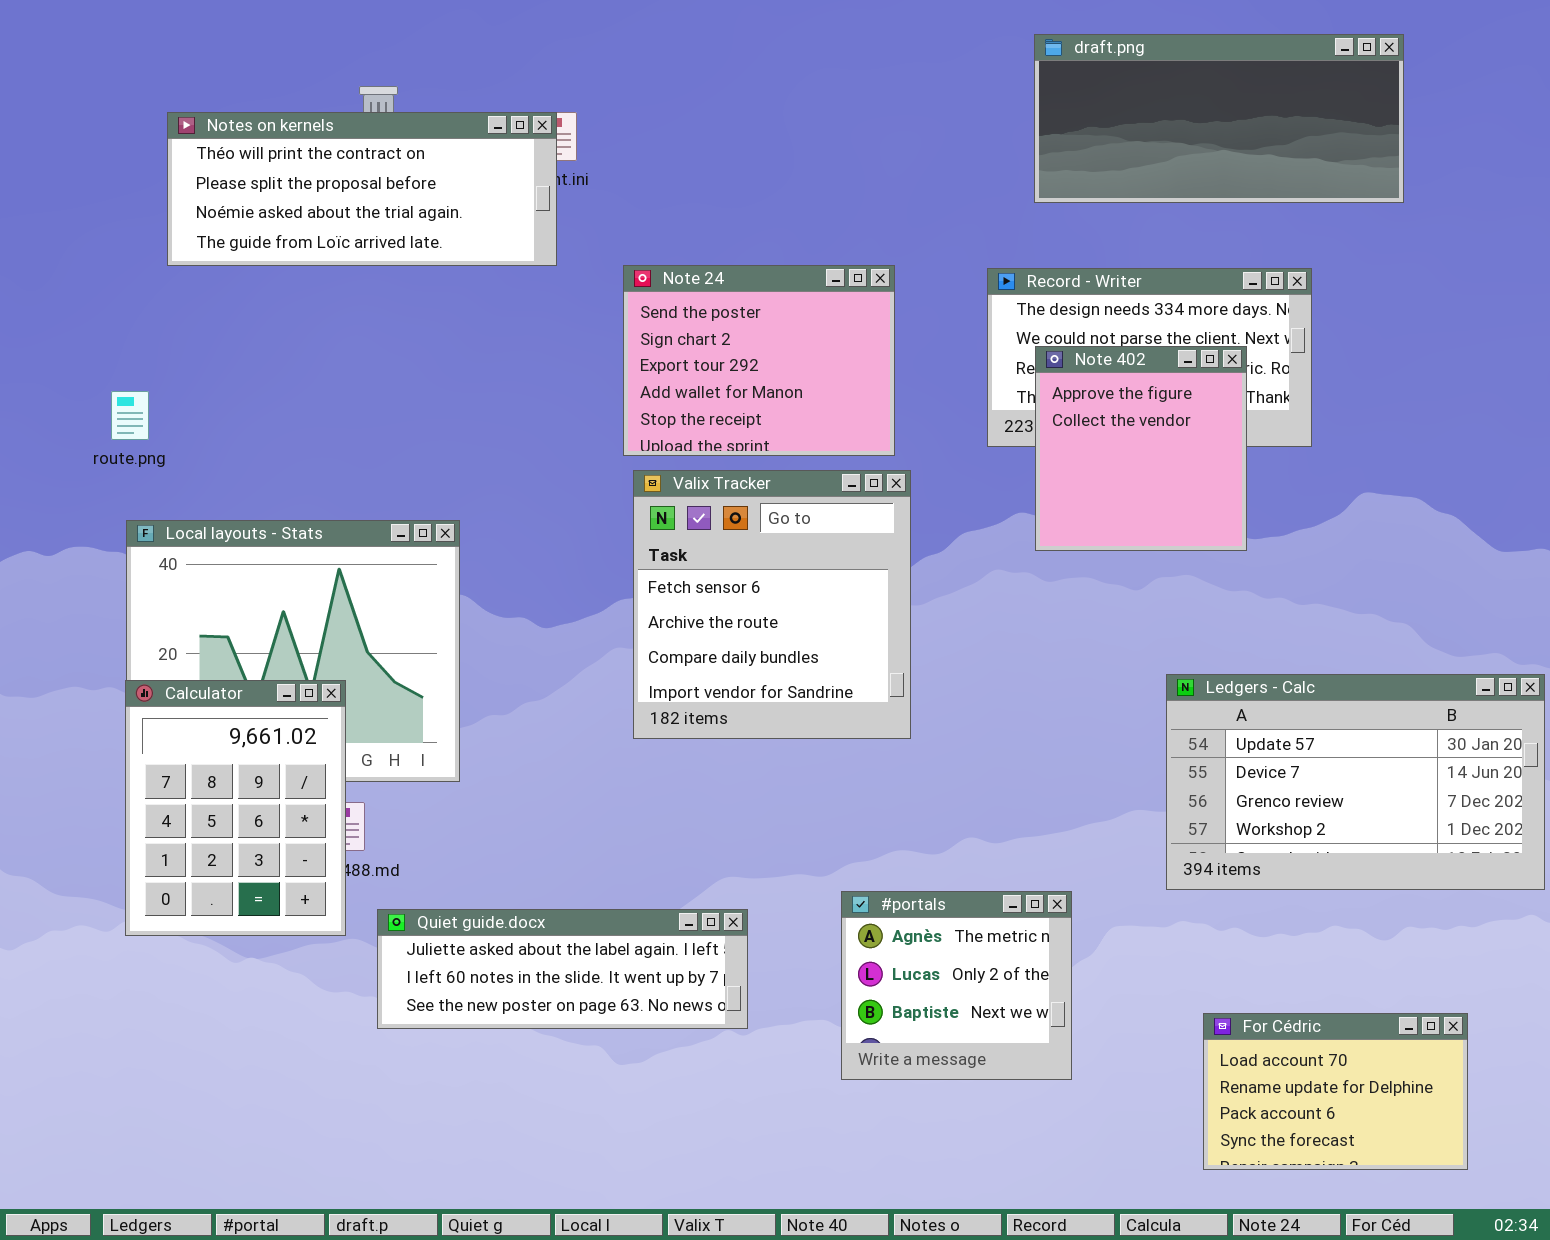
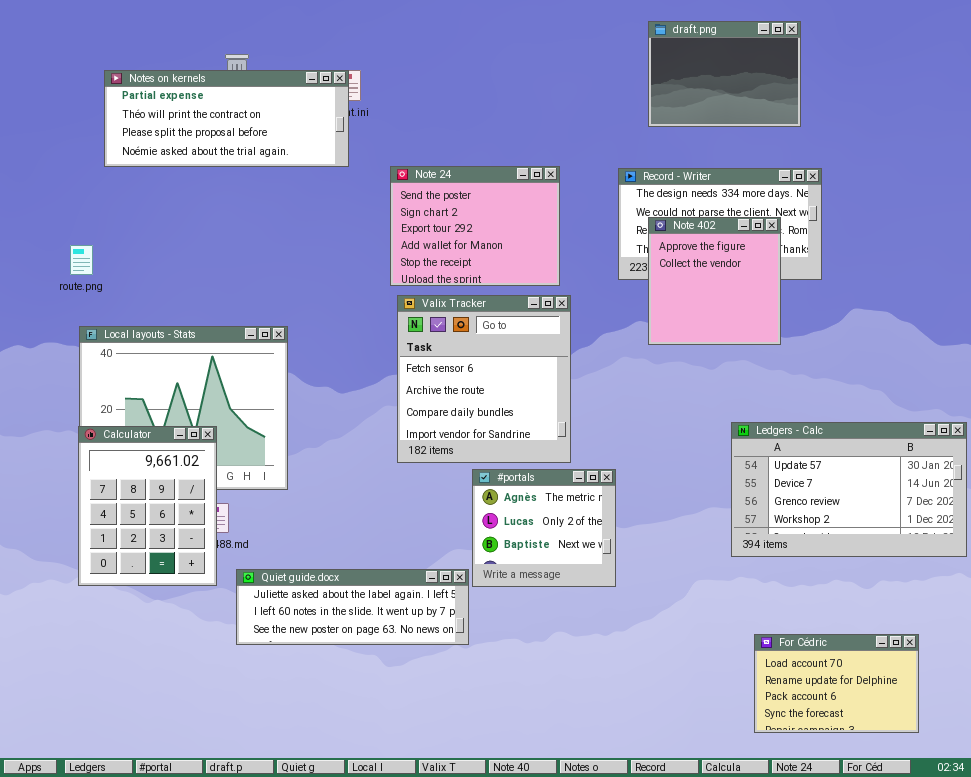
draft.png: [1034,34,1404,203] -> [648,21,801,127], resized
Notes on kernels: [167,112,557,266] -> [104,70,349,167], scrolled up 1 row
#portals: [841,891,1072,1080] -> [472,469,616,587], moved

